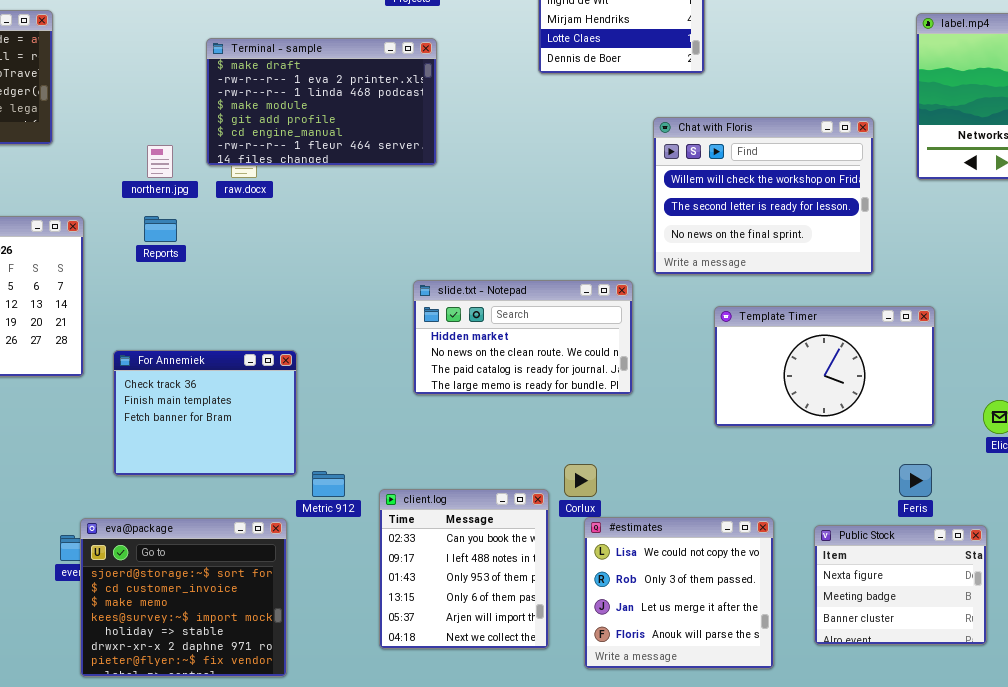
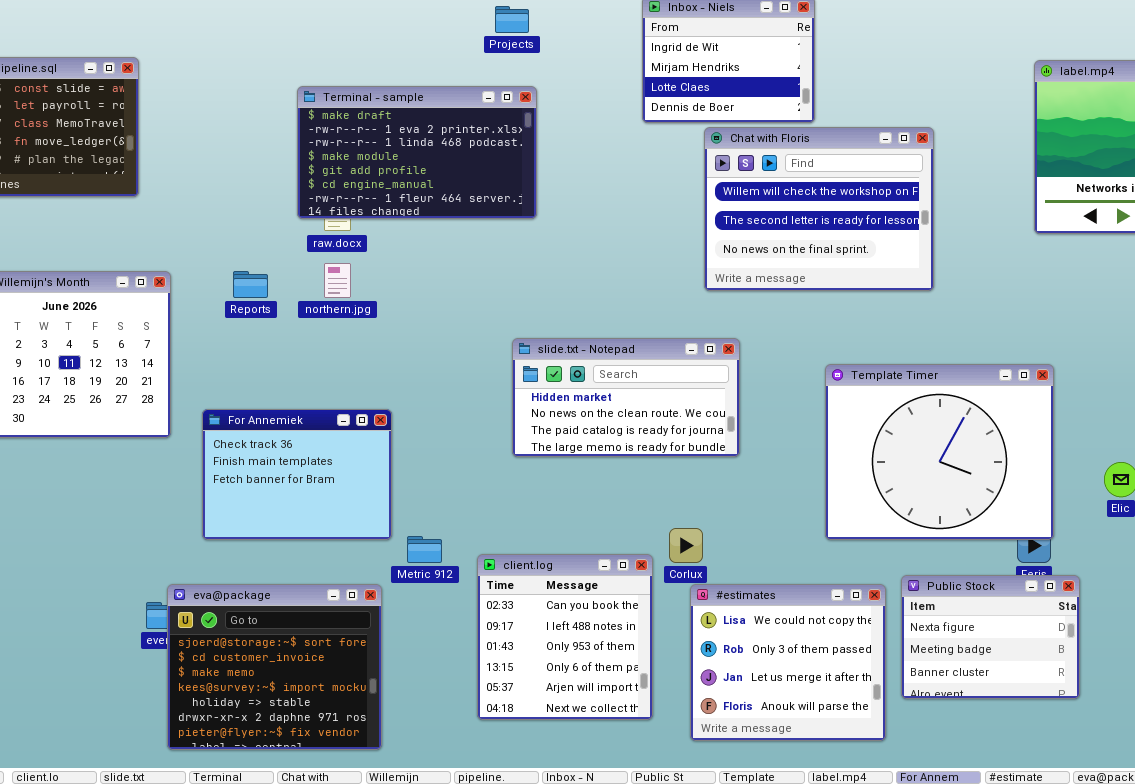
Chat with Floris: [653,117,874,275] -> [704,127,934,291], moved
northern.jpg: [147,145,173,178] -> [324,263,351,298], moved
Template Timer: [714,306,935,427] -> [825,364,1054,540], resized
Public Stock: [814,525,987,645] -> [901,575,1080,699], moved

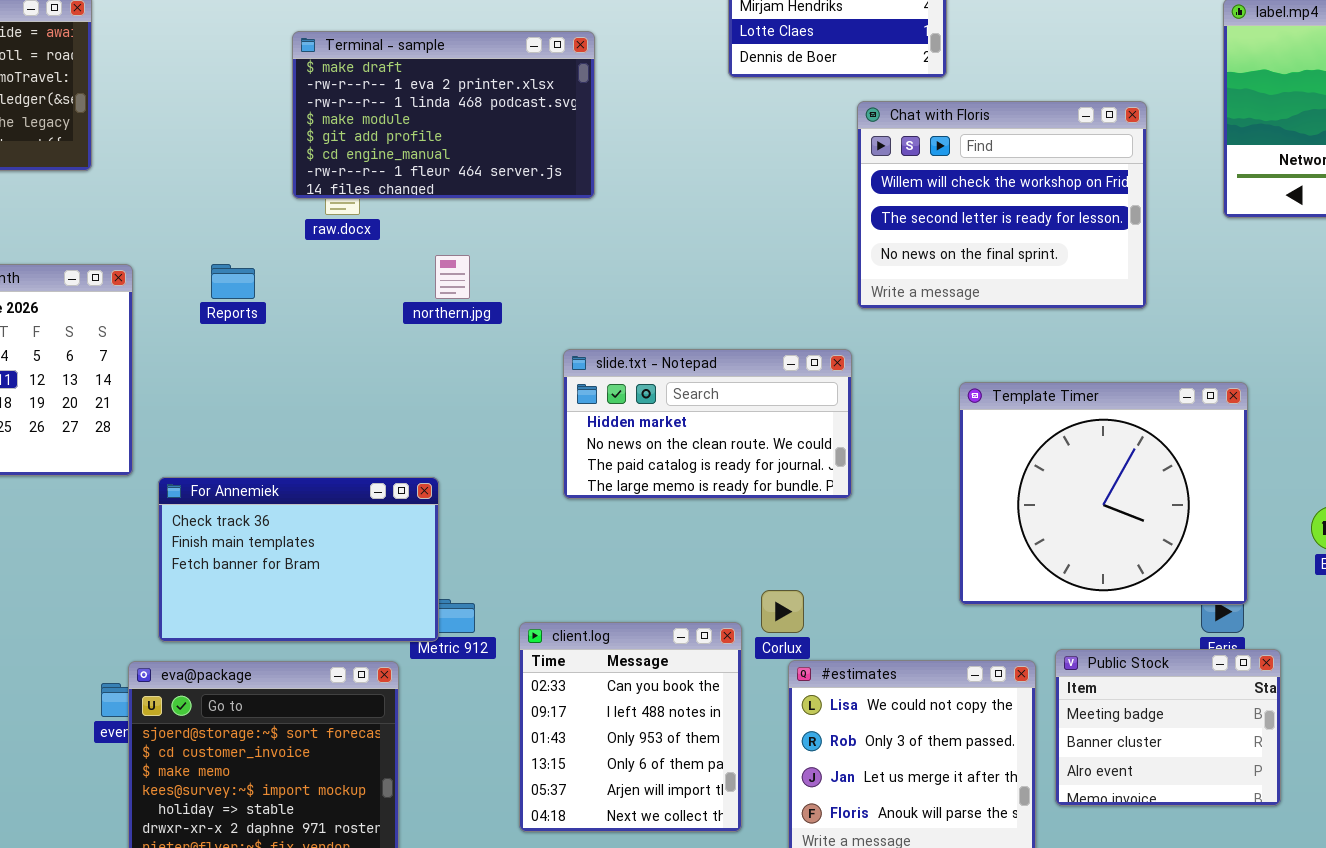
Chat with Floris: [704,127,934,291] -> [857,101,1147,309], moved
northern.jpg: [324,263,351,298] -> [435,255,470,299], moved
For Annemiek: [202,409,392,540] -> [158,477,439,642], moved, resized
Public Stock: [901,575,1080,699] -> [1055,649,1281,806], scrolled down 1 row

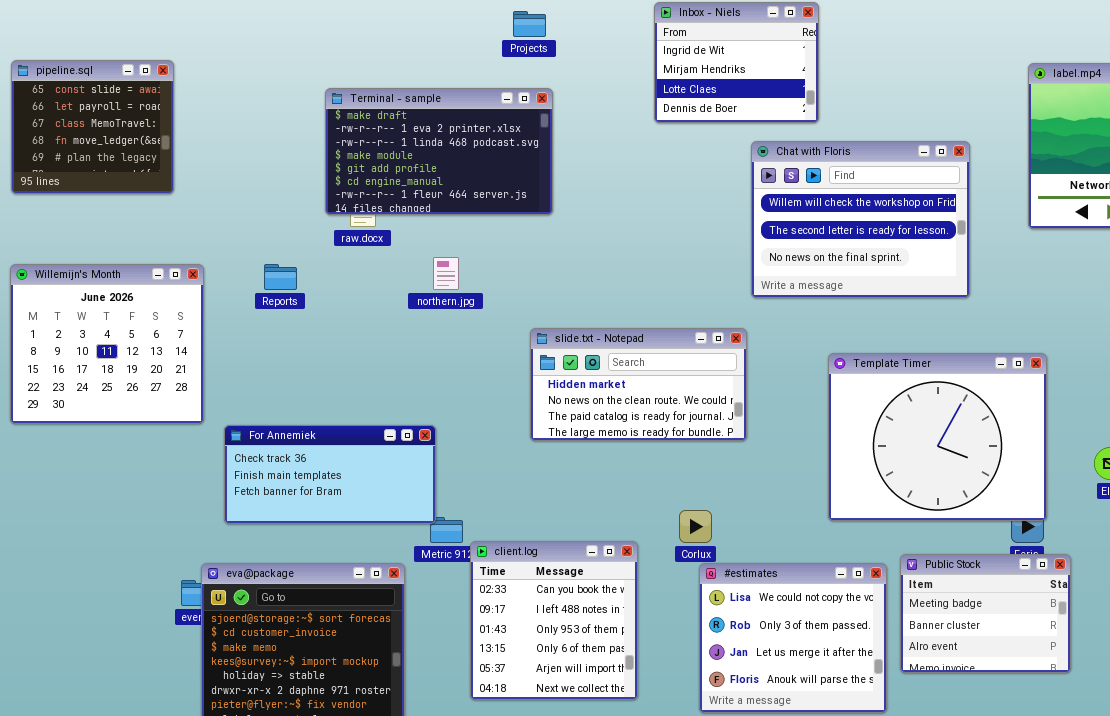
For Annemiek: [158,477,439,642] -> [224,425,436,524], resized
client.log: [519,622,742,832] -> [470,541,638,700], moved

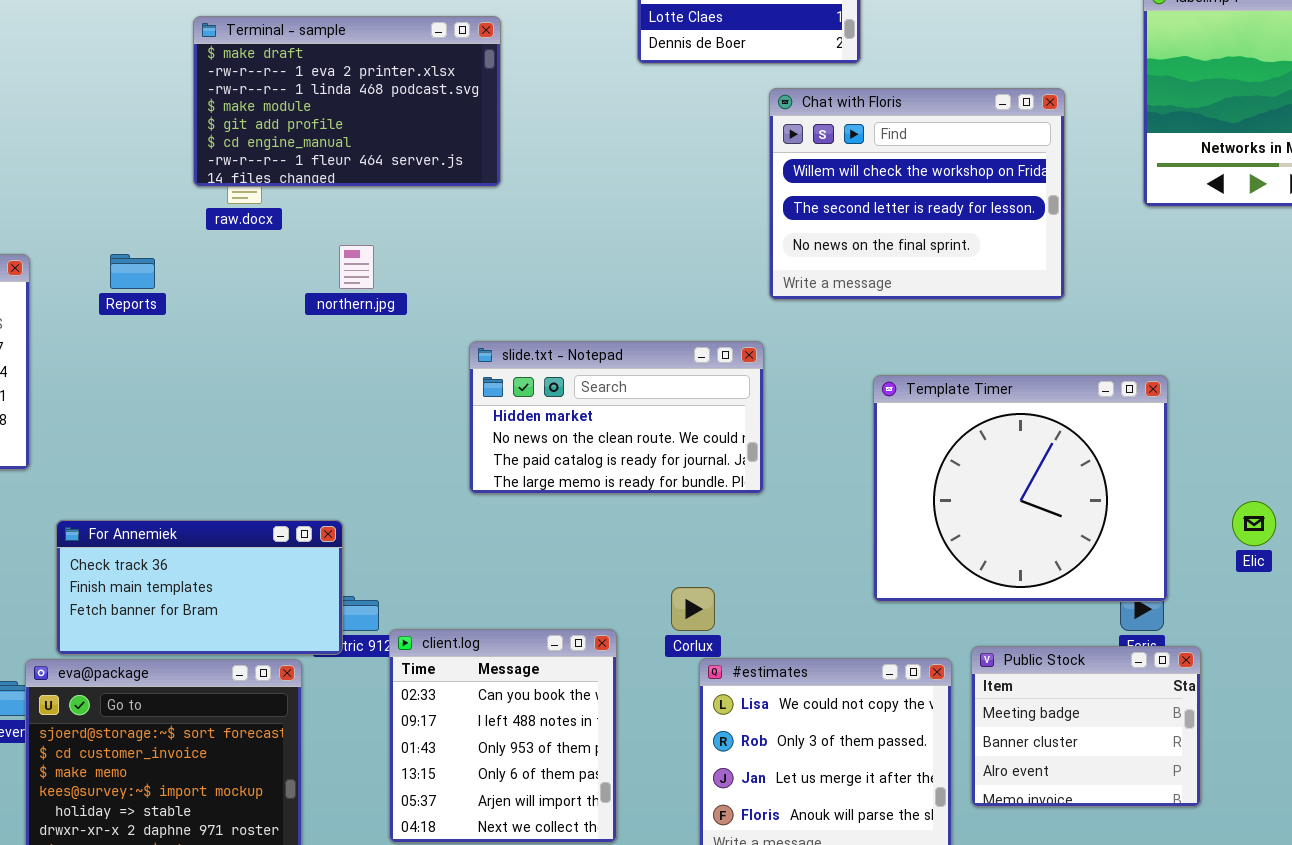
For Annemiek: [224,425,436,524] -> [56,520,343,655], moved

